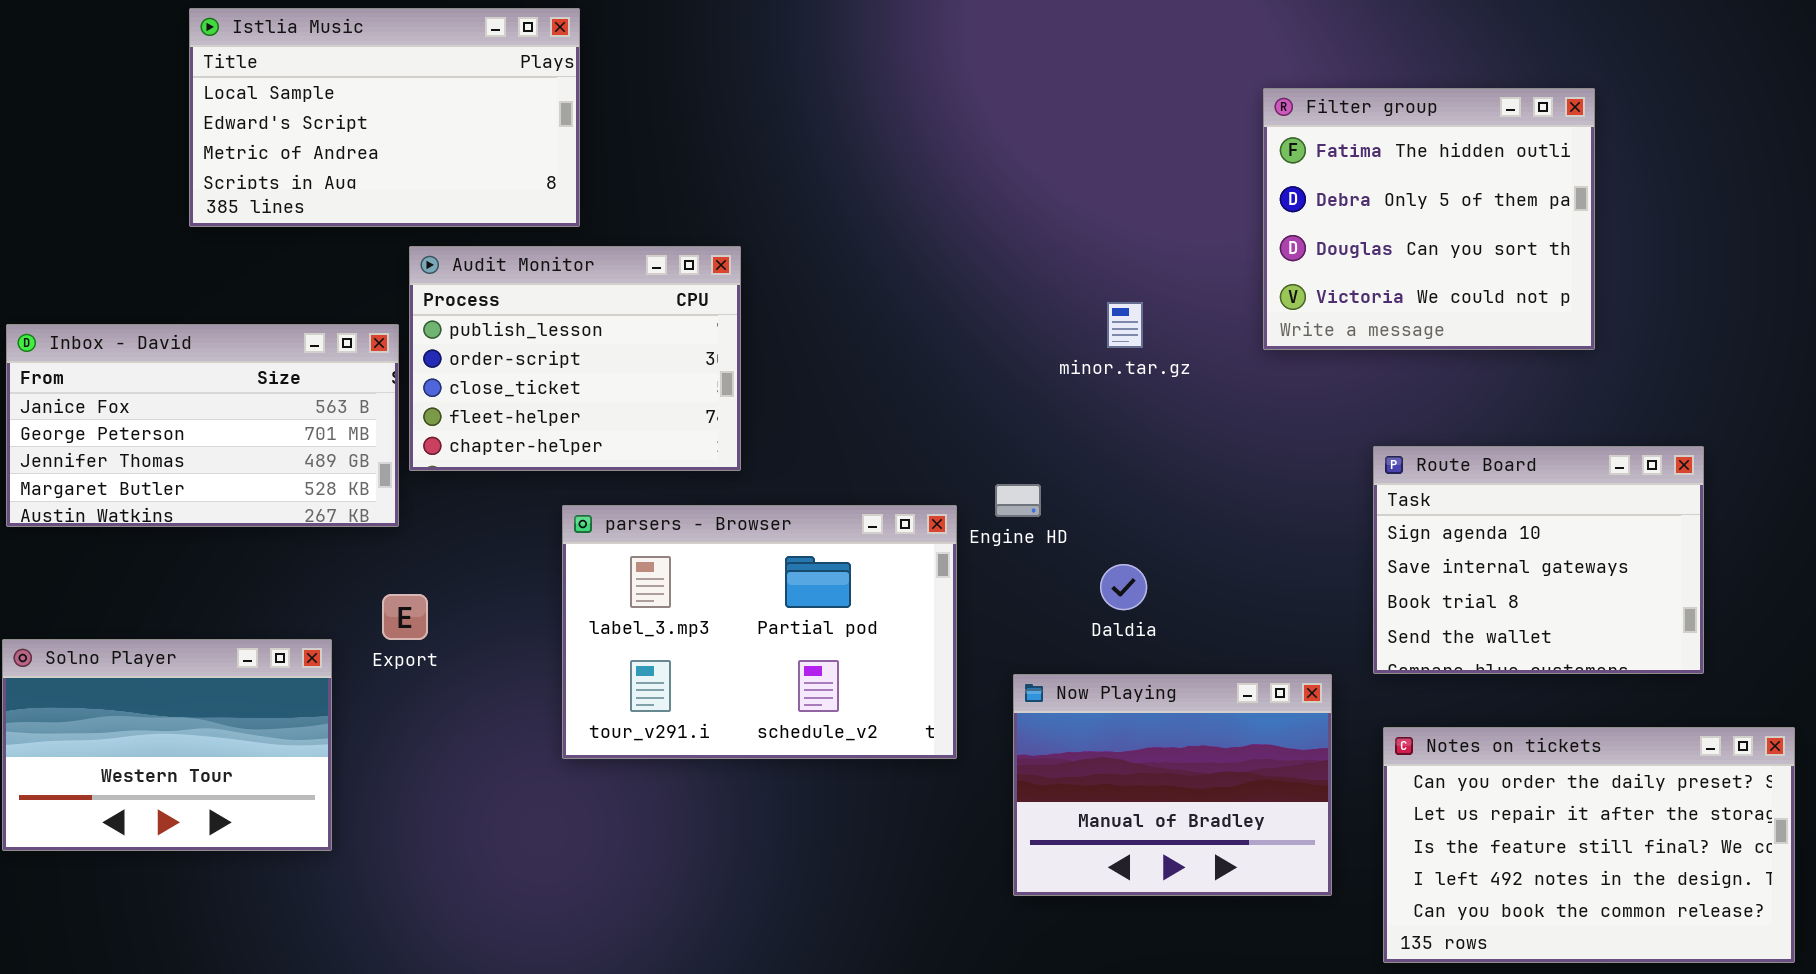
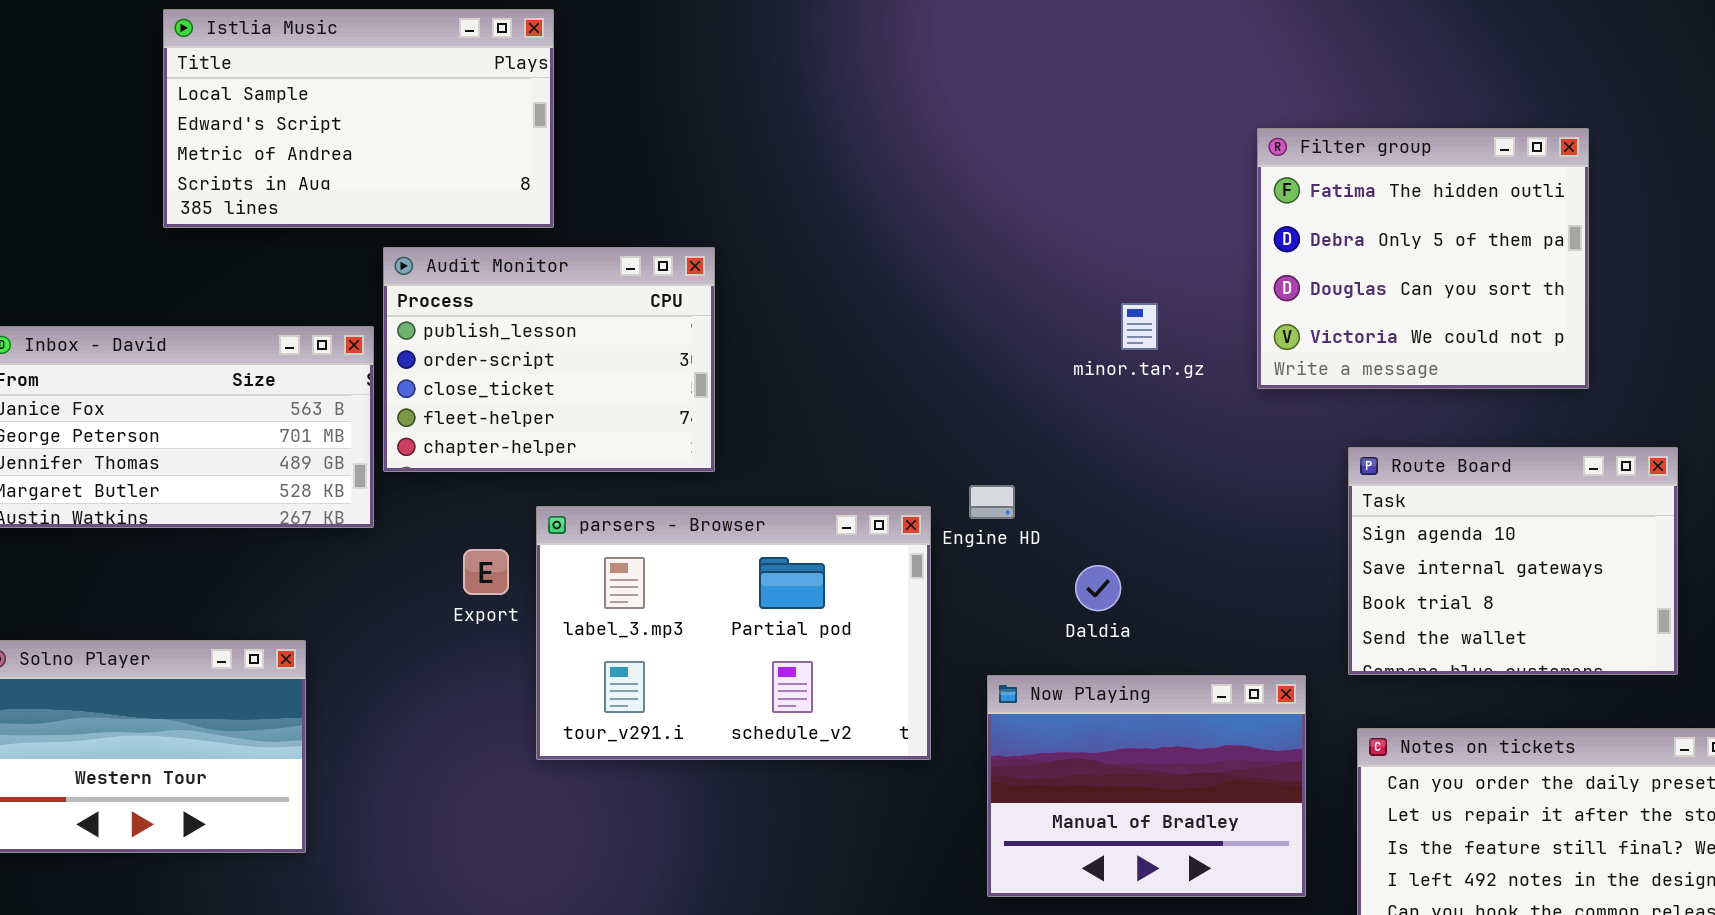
Filter group: [1263,88,1595,350] -> [1257,128,1589,389], moved
minor.tar.gz: [1107,302,1143,348] -> [1121,303,1158,350], moved
Export: [382,594,428,640] -> [463,549,509,595], moved

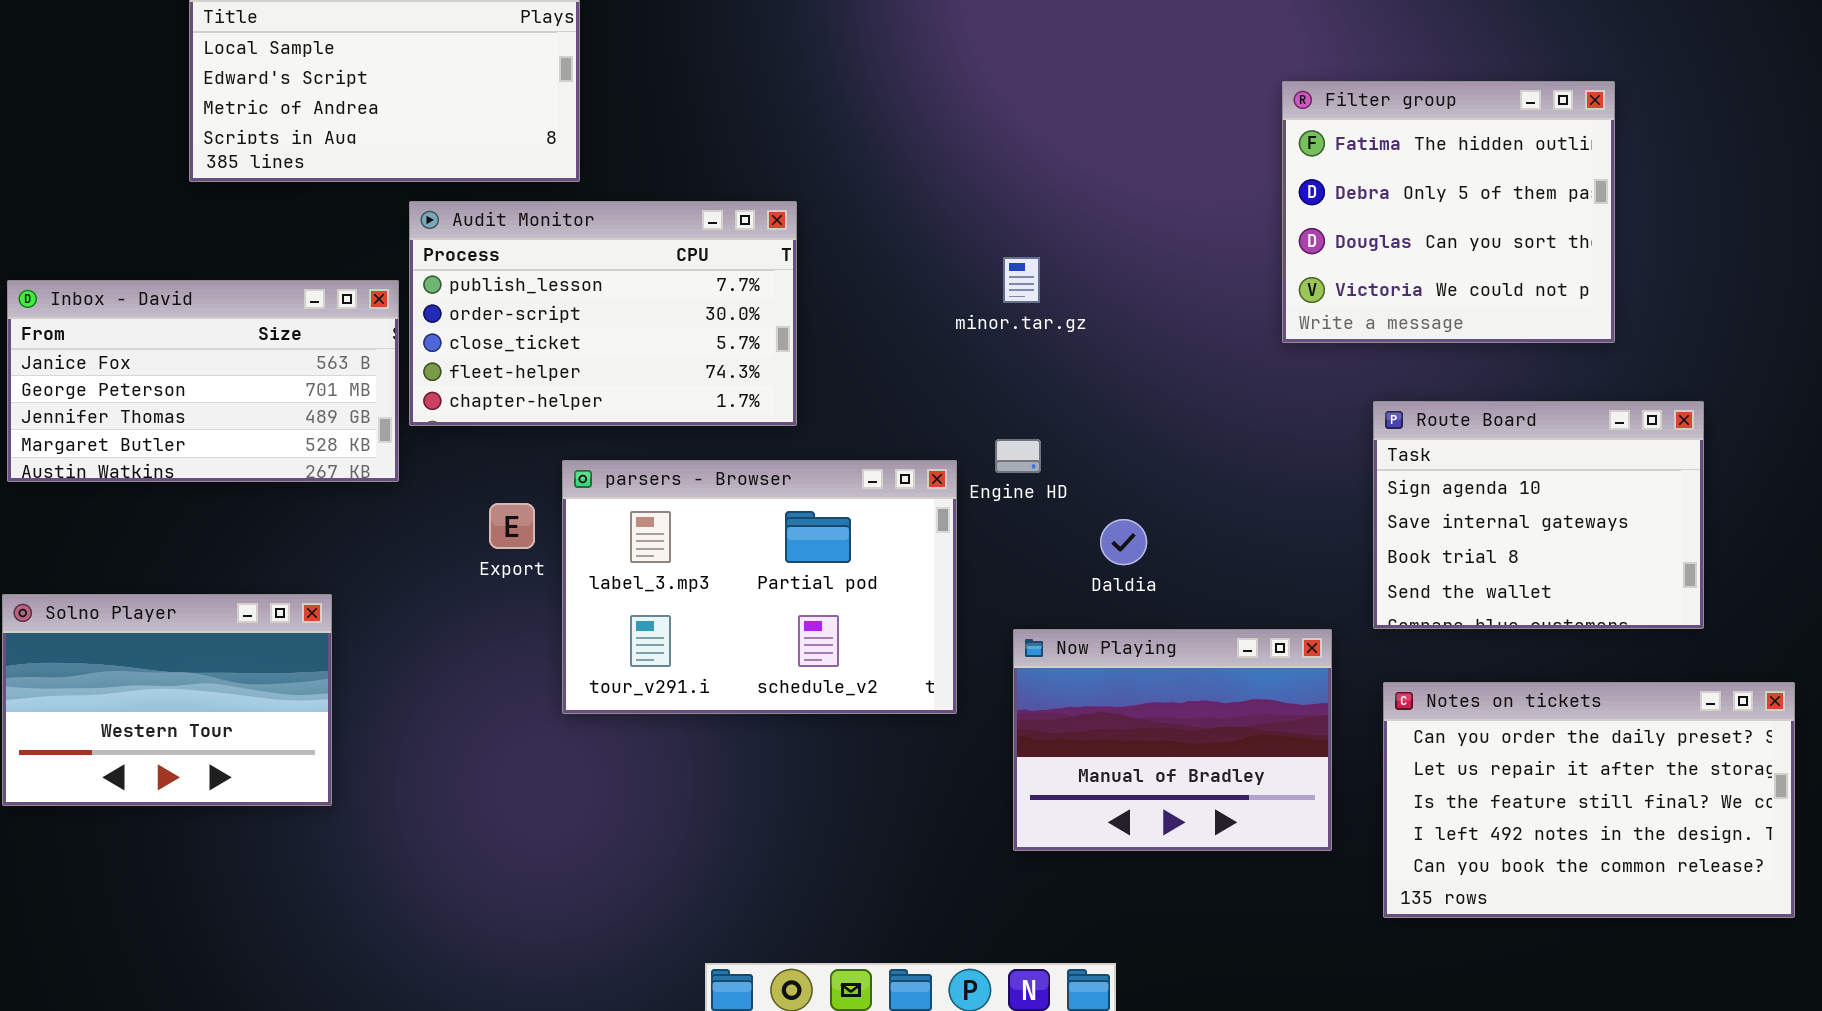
Audit Monitor: [383,247,715,472] -> [409,201,797,426], resized
minor.tar.gz: [1121,303,1158,350] -> [1003,257,1040,303], moved

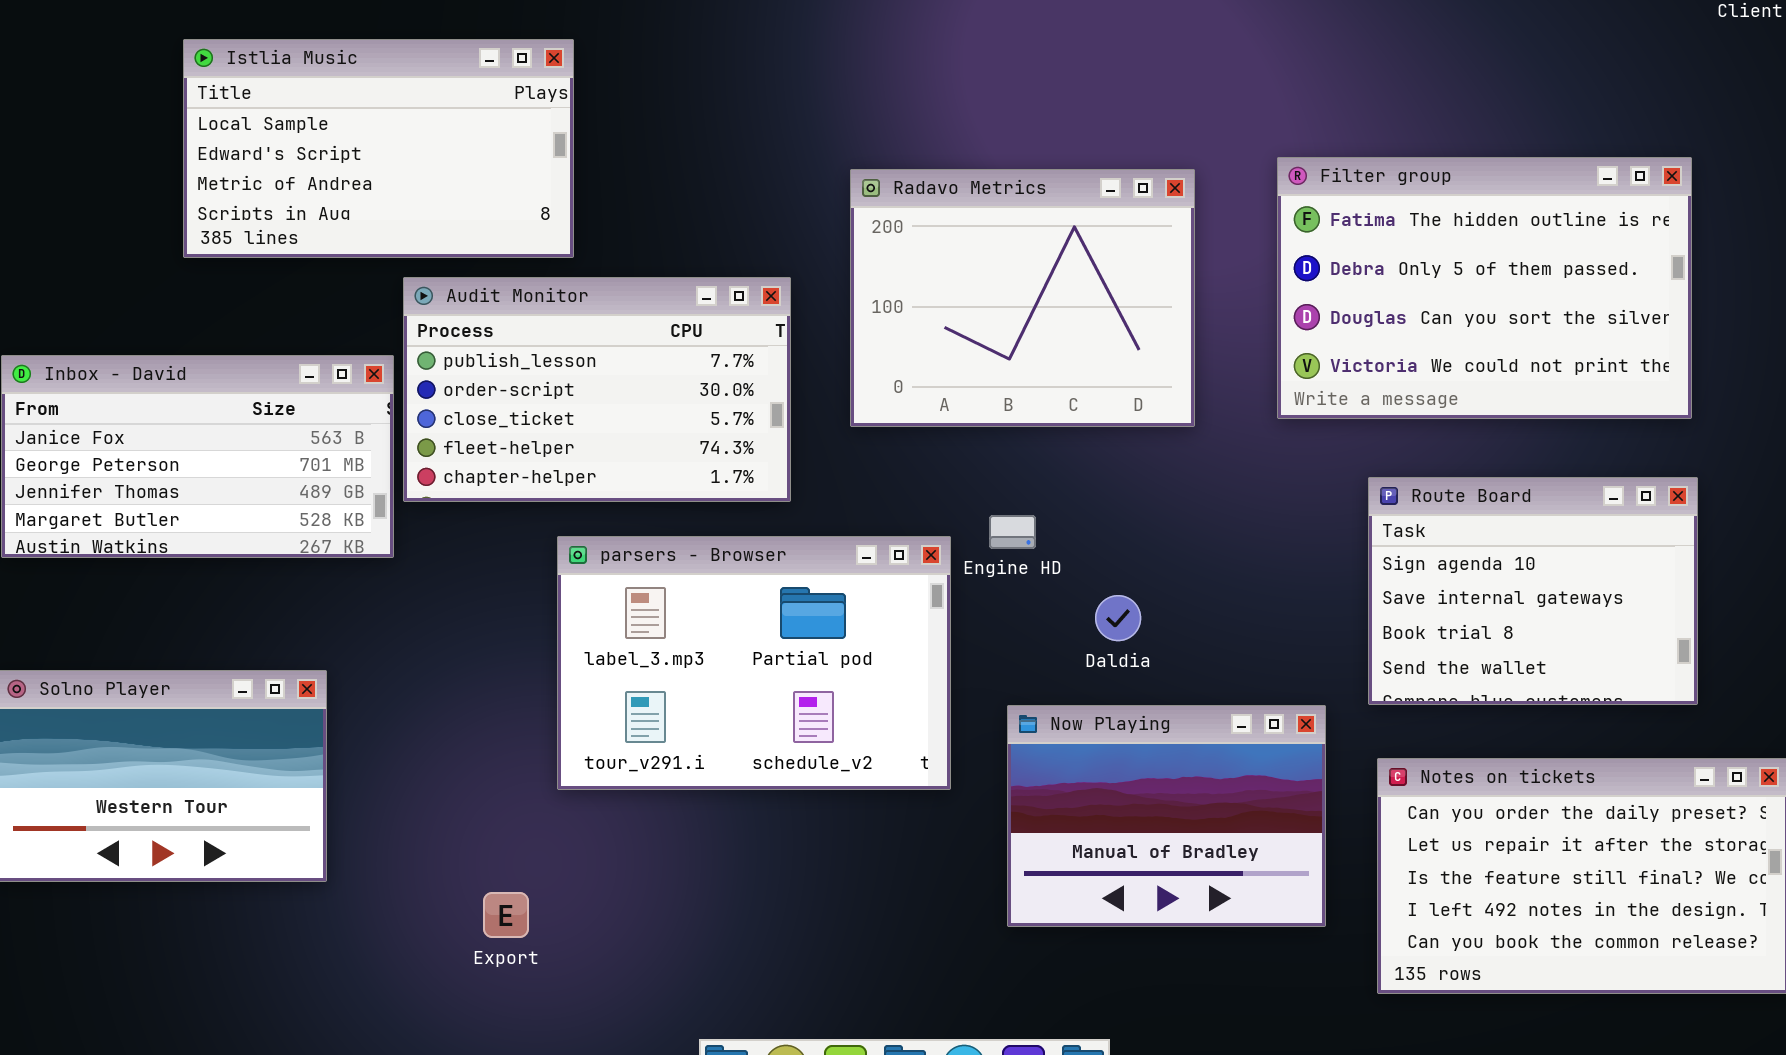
Filter group: [1282,81,1615,343] -> [1277,157,1692,419], resized
Radavo Metrics: none -> [850,169,1195,427], opened
Export: [489,503,535,549] -> [483,892,529,938], moved

